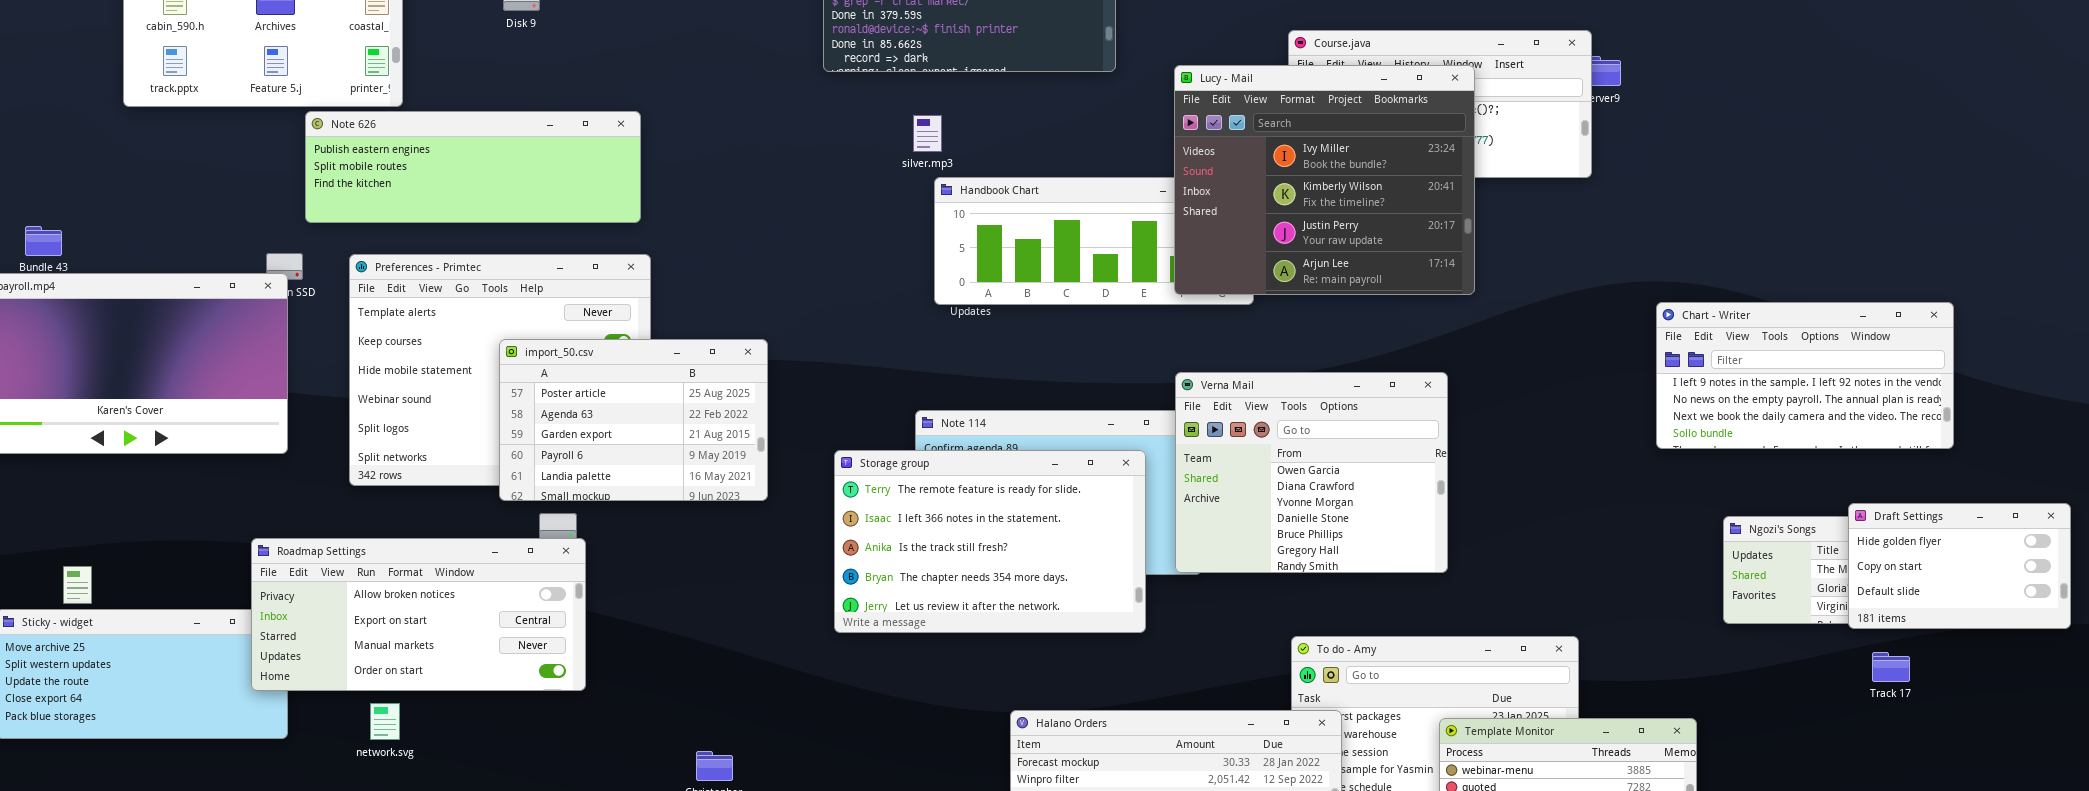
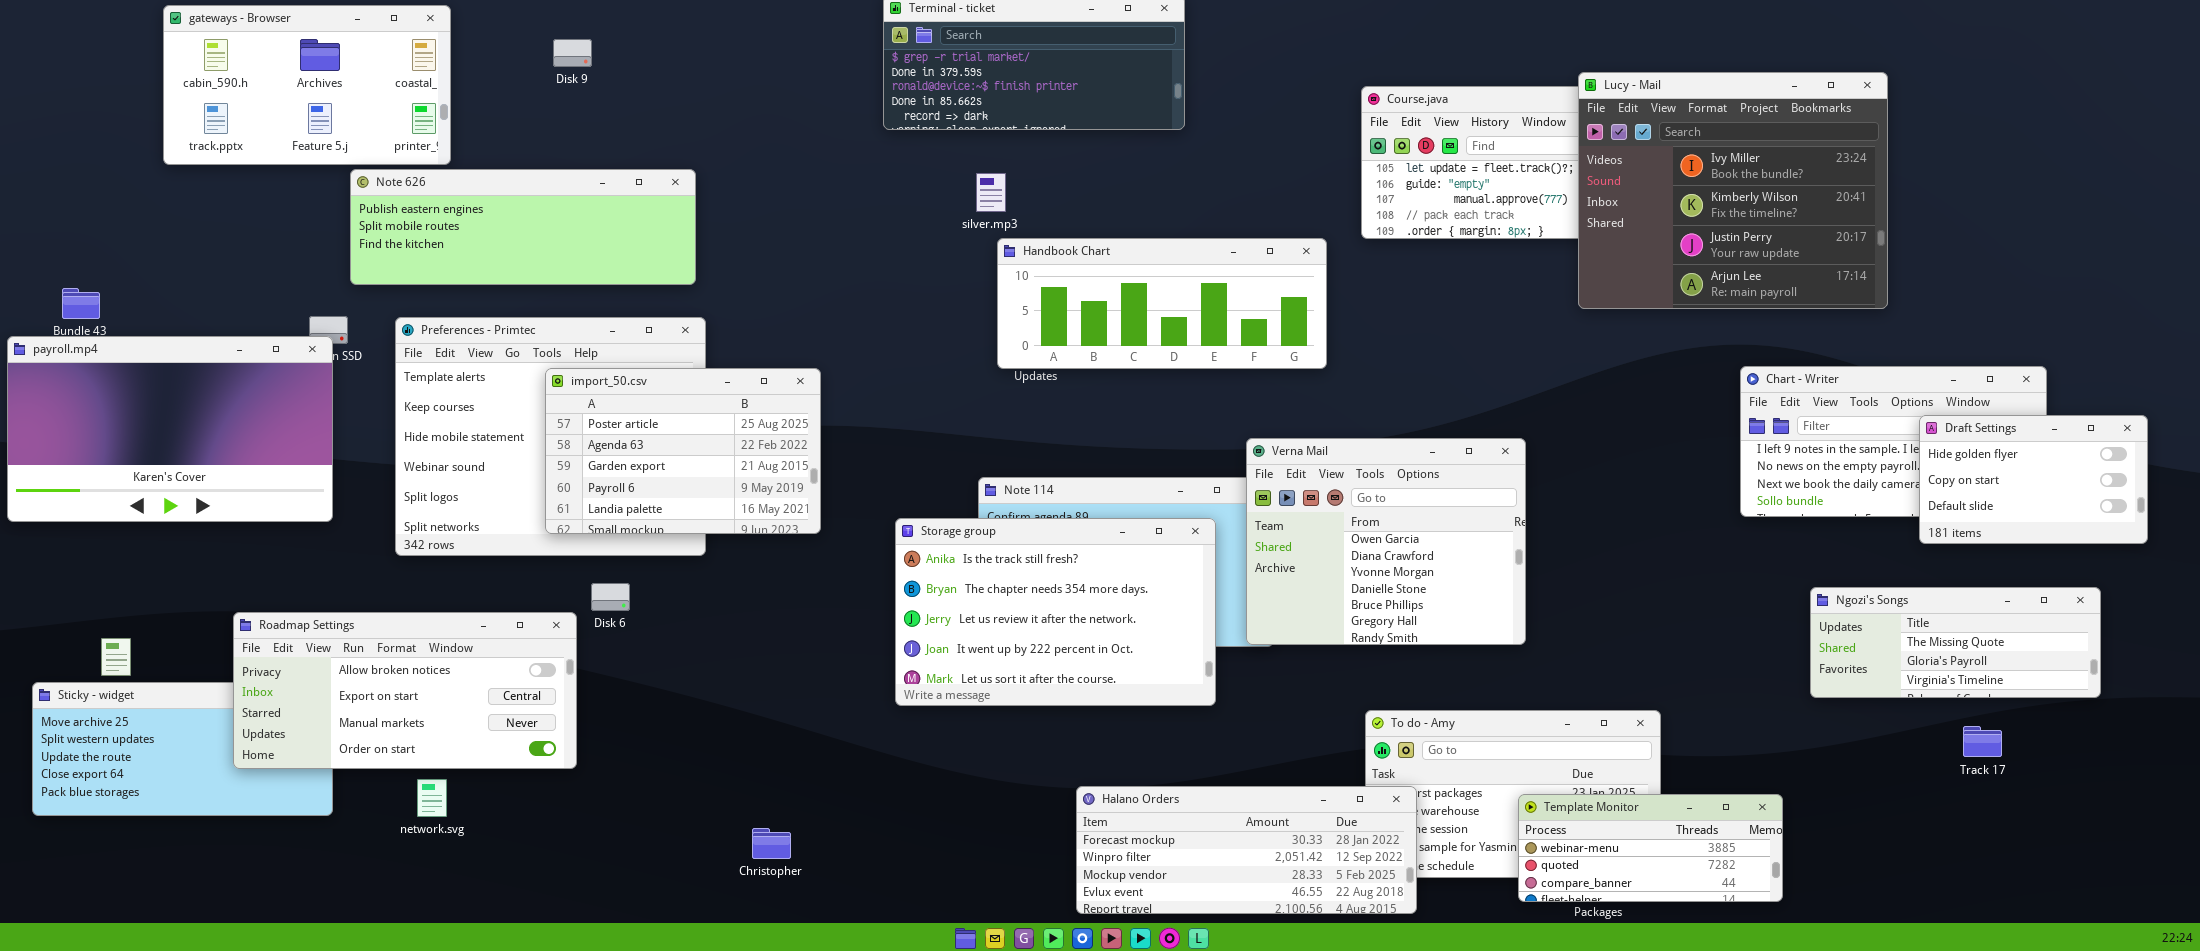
Lucy - Mail: [1174,65,1475,295] -> [1578,72,1888,309], moved
import_50.csv: [499,339,768,501] -> [545,368,821,534], moved
Storage group: [834,450,1146,633] -> [895,518,1216,706], scrolled down 2 rows
Draft Settings: [1848,503,2071,629] -> [1919,415,2148,544], moved
Roadmap Settings: [251,538,586,691] -> [233,612,577,769], moved

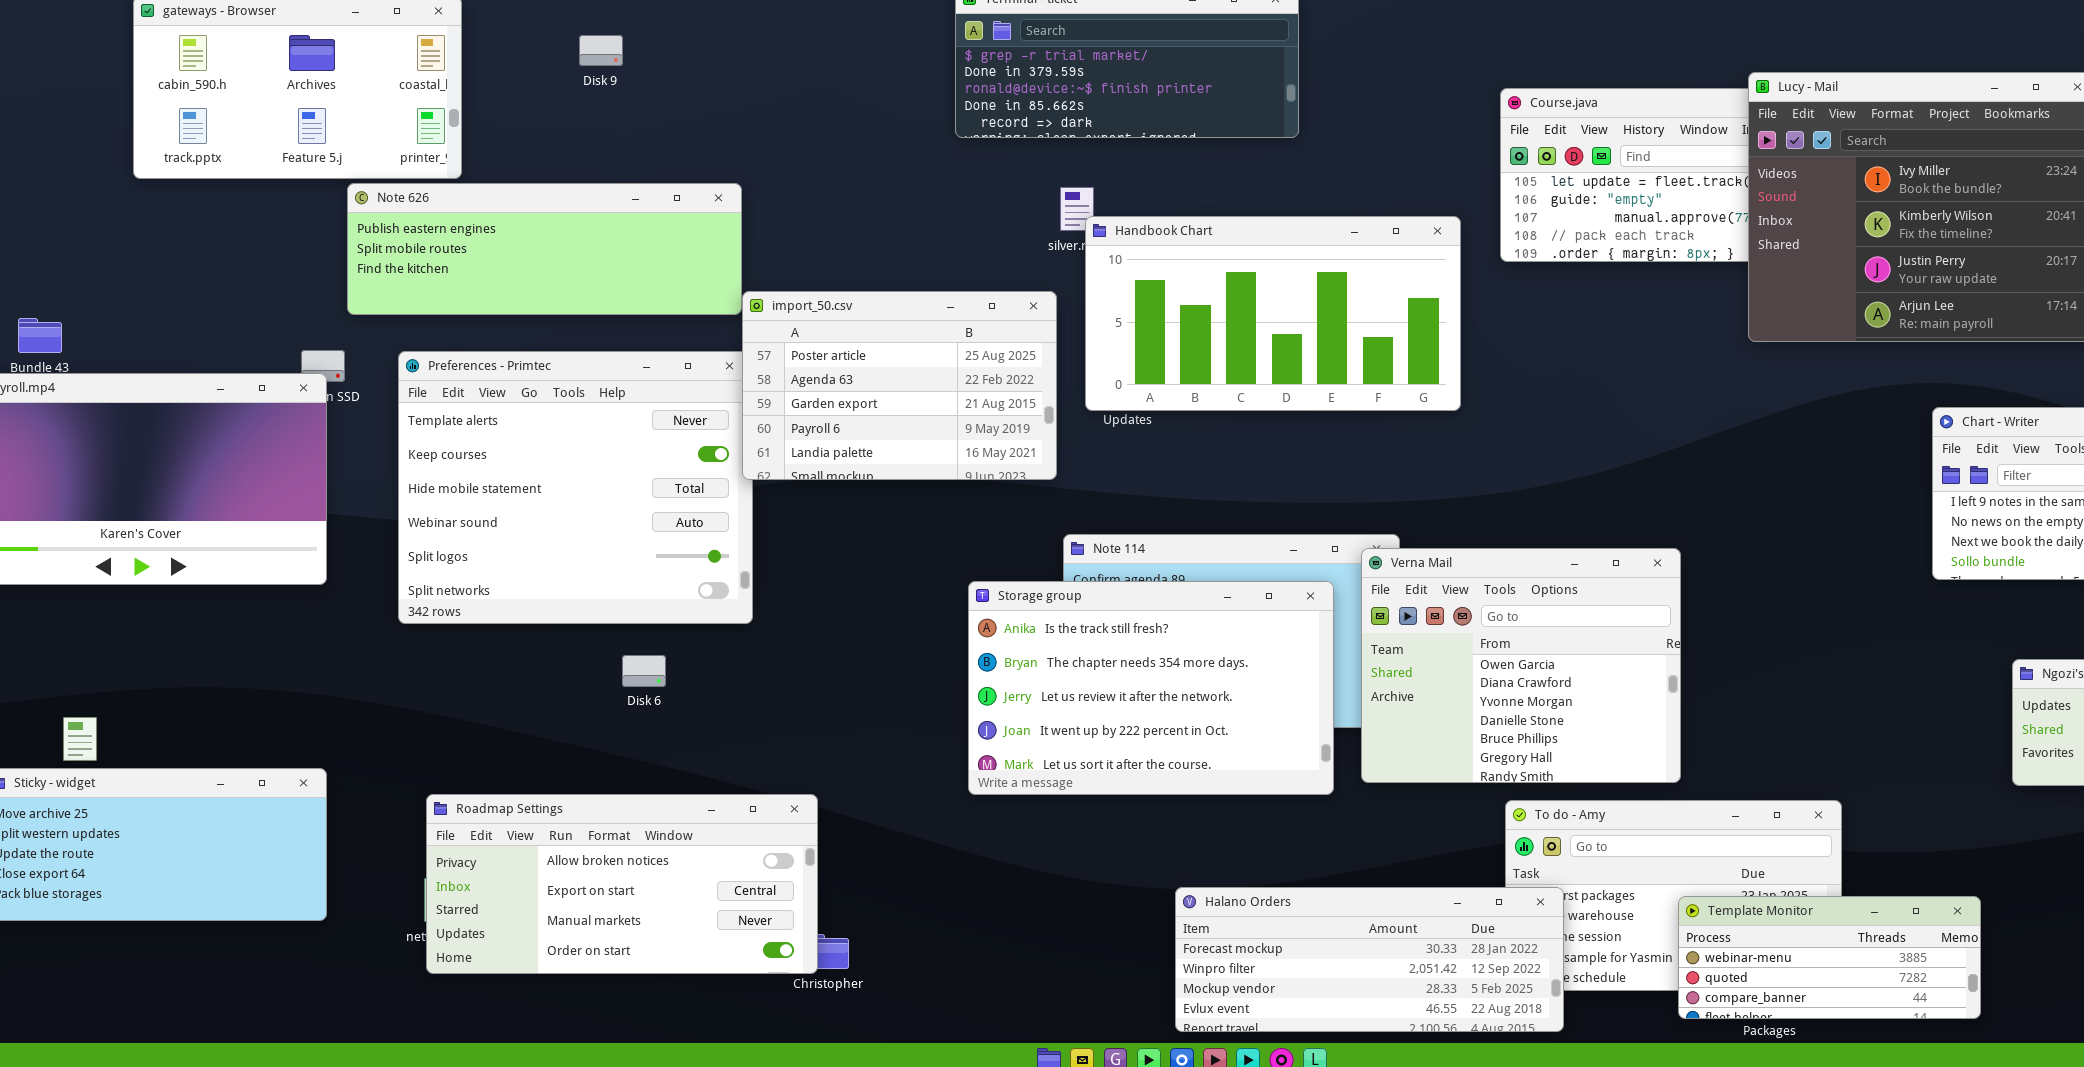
Handbook Chart: [997,238,1327,369] -> [1085,216,1461,411], resized
import_50.csv: [545,368,821,534] -> [742,291,1057,480], moved
Verna Mail: [1246,438,1526,645] -> [1361,548,1681,783], moved
Roadmap Settings: [233,612,577,769] -> [426,794,818,974], moved

